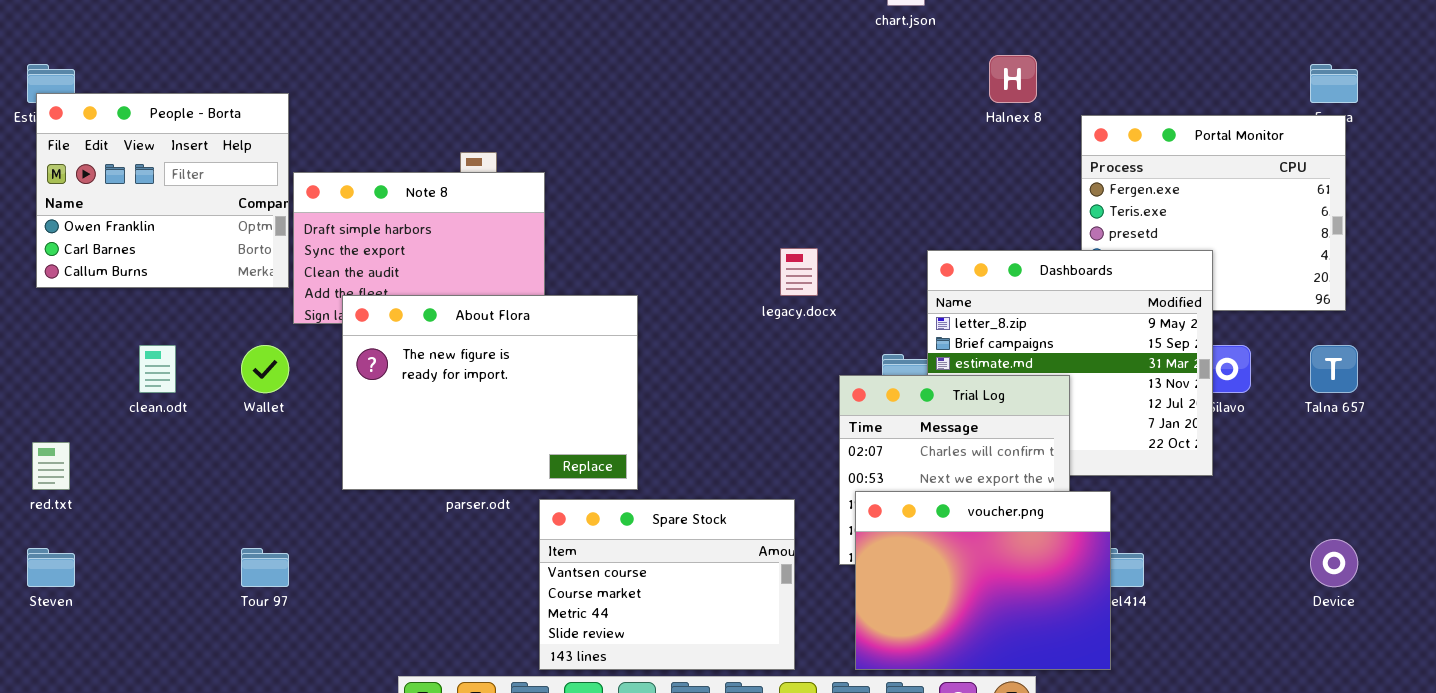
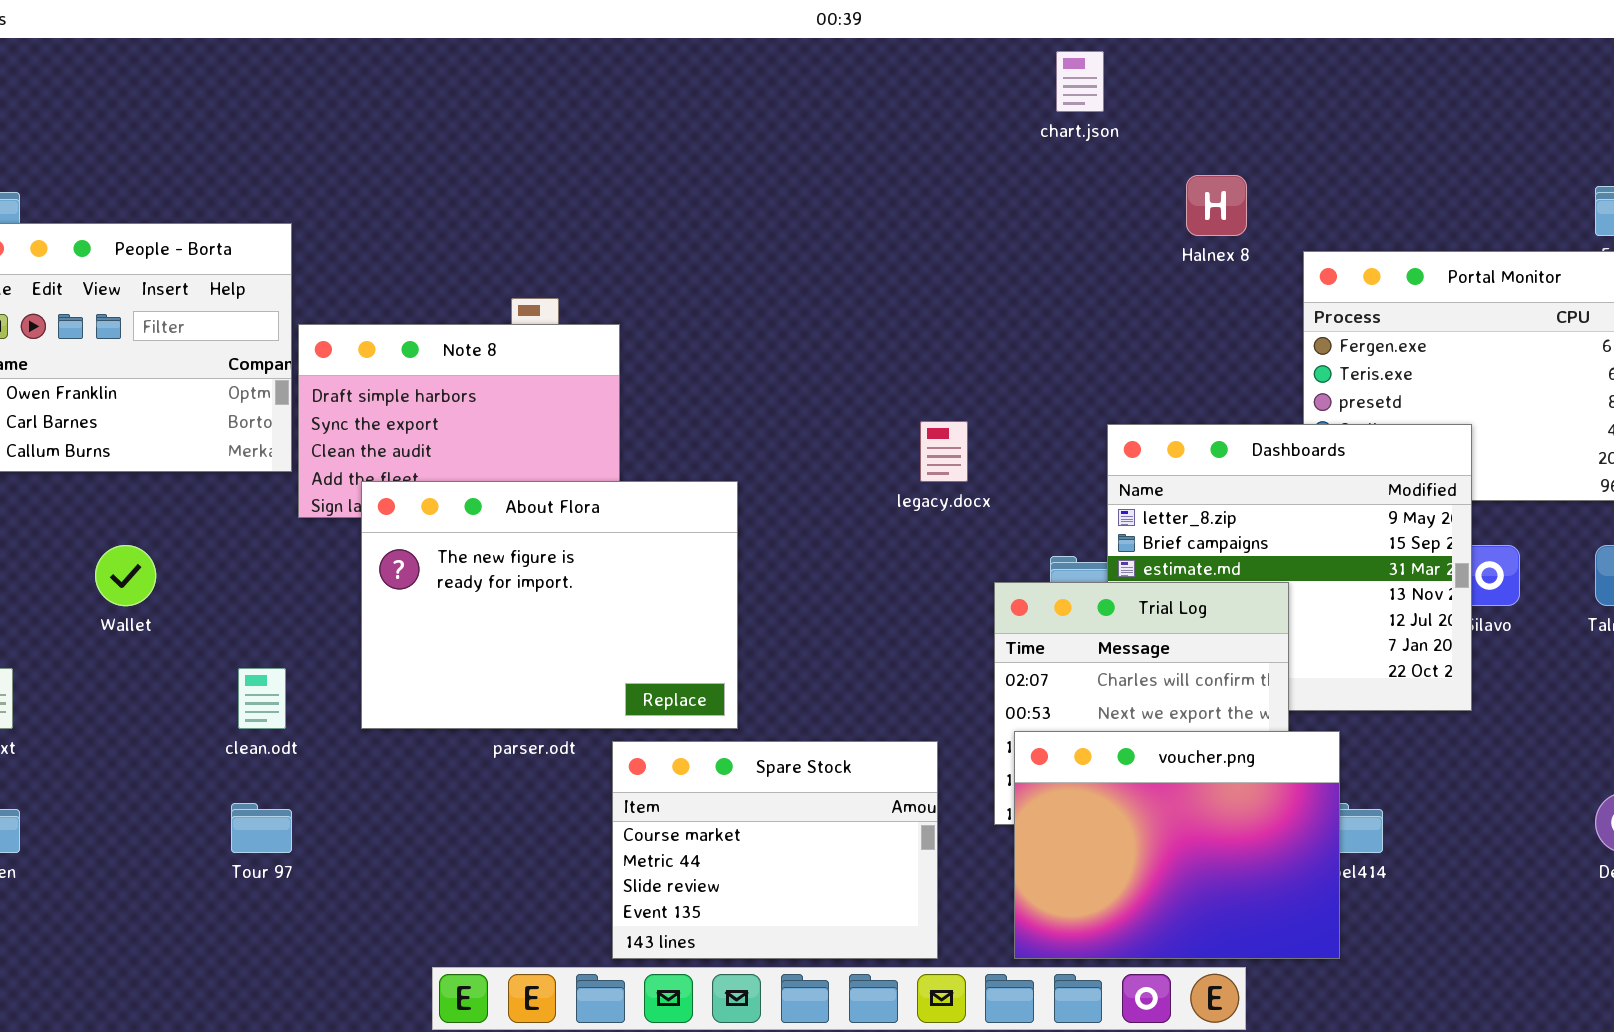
clean.odt: [139,345,176,393] -> [238,668,286,729], moved
Wallet: [241,345,289,393] -> [95,545,156,606], moved
Spare Stock: [539,499,795,670] -> [612,741,938,959], scrolled down 1 row

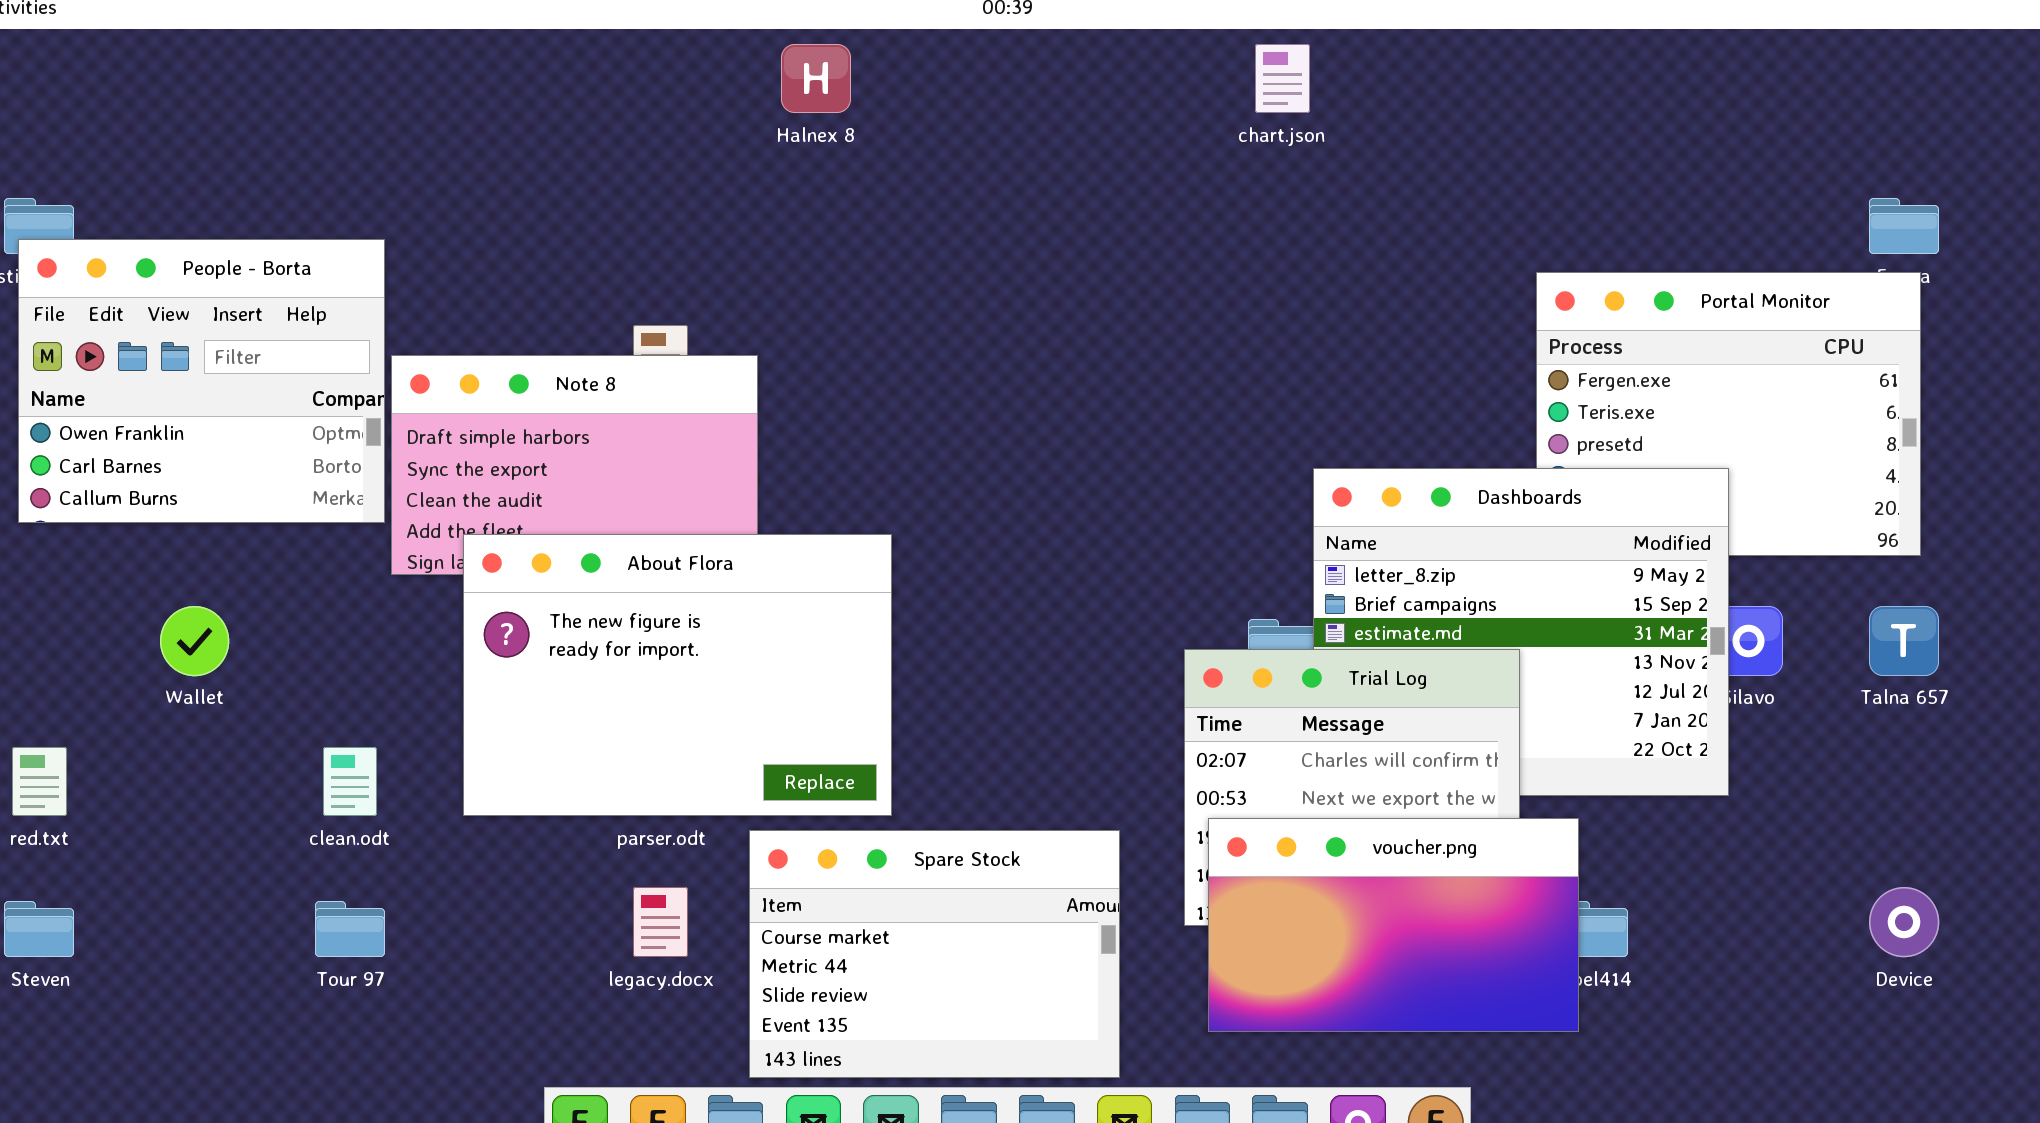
Halnex 8: [1186,175,1247,236] -> [781,44,851,113], moved
legacy.docx: [920,421,968,482] -> [633,887,688,957], moved
voucher.png: [1014,731,1340,959] -> [1208,818,1579,1032], resized

